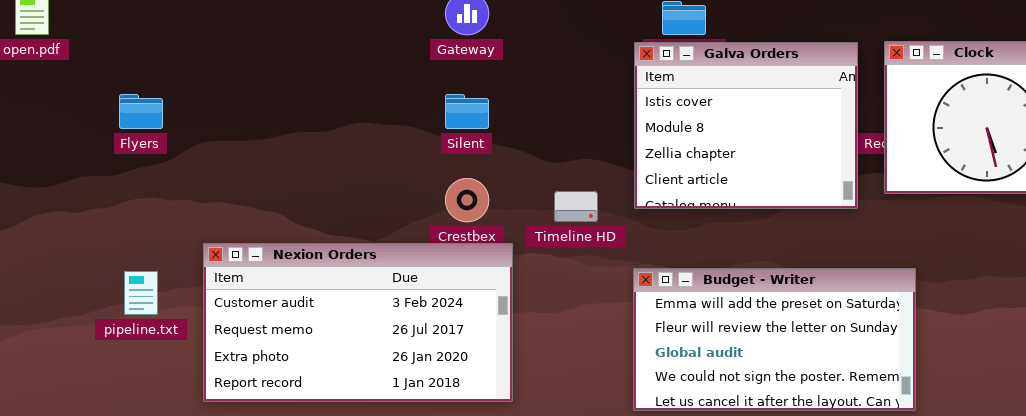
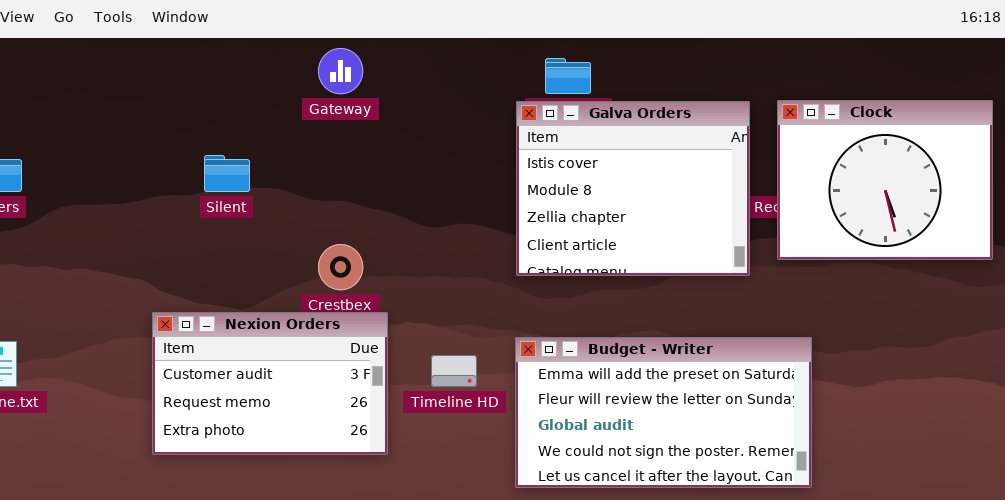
Silent: [445,94,489,129] -> [204,155,250,192], moved
Timeline HD: [554,191,598,222] -> [431,355,477,387], moved
Nexion Orders: [203,243,513,402] -> [152,312,388,455], resized

